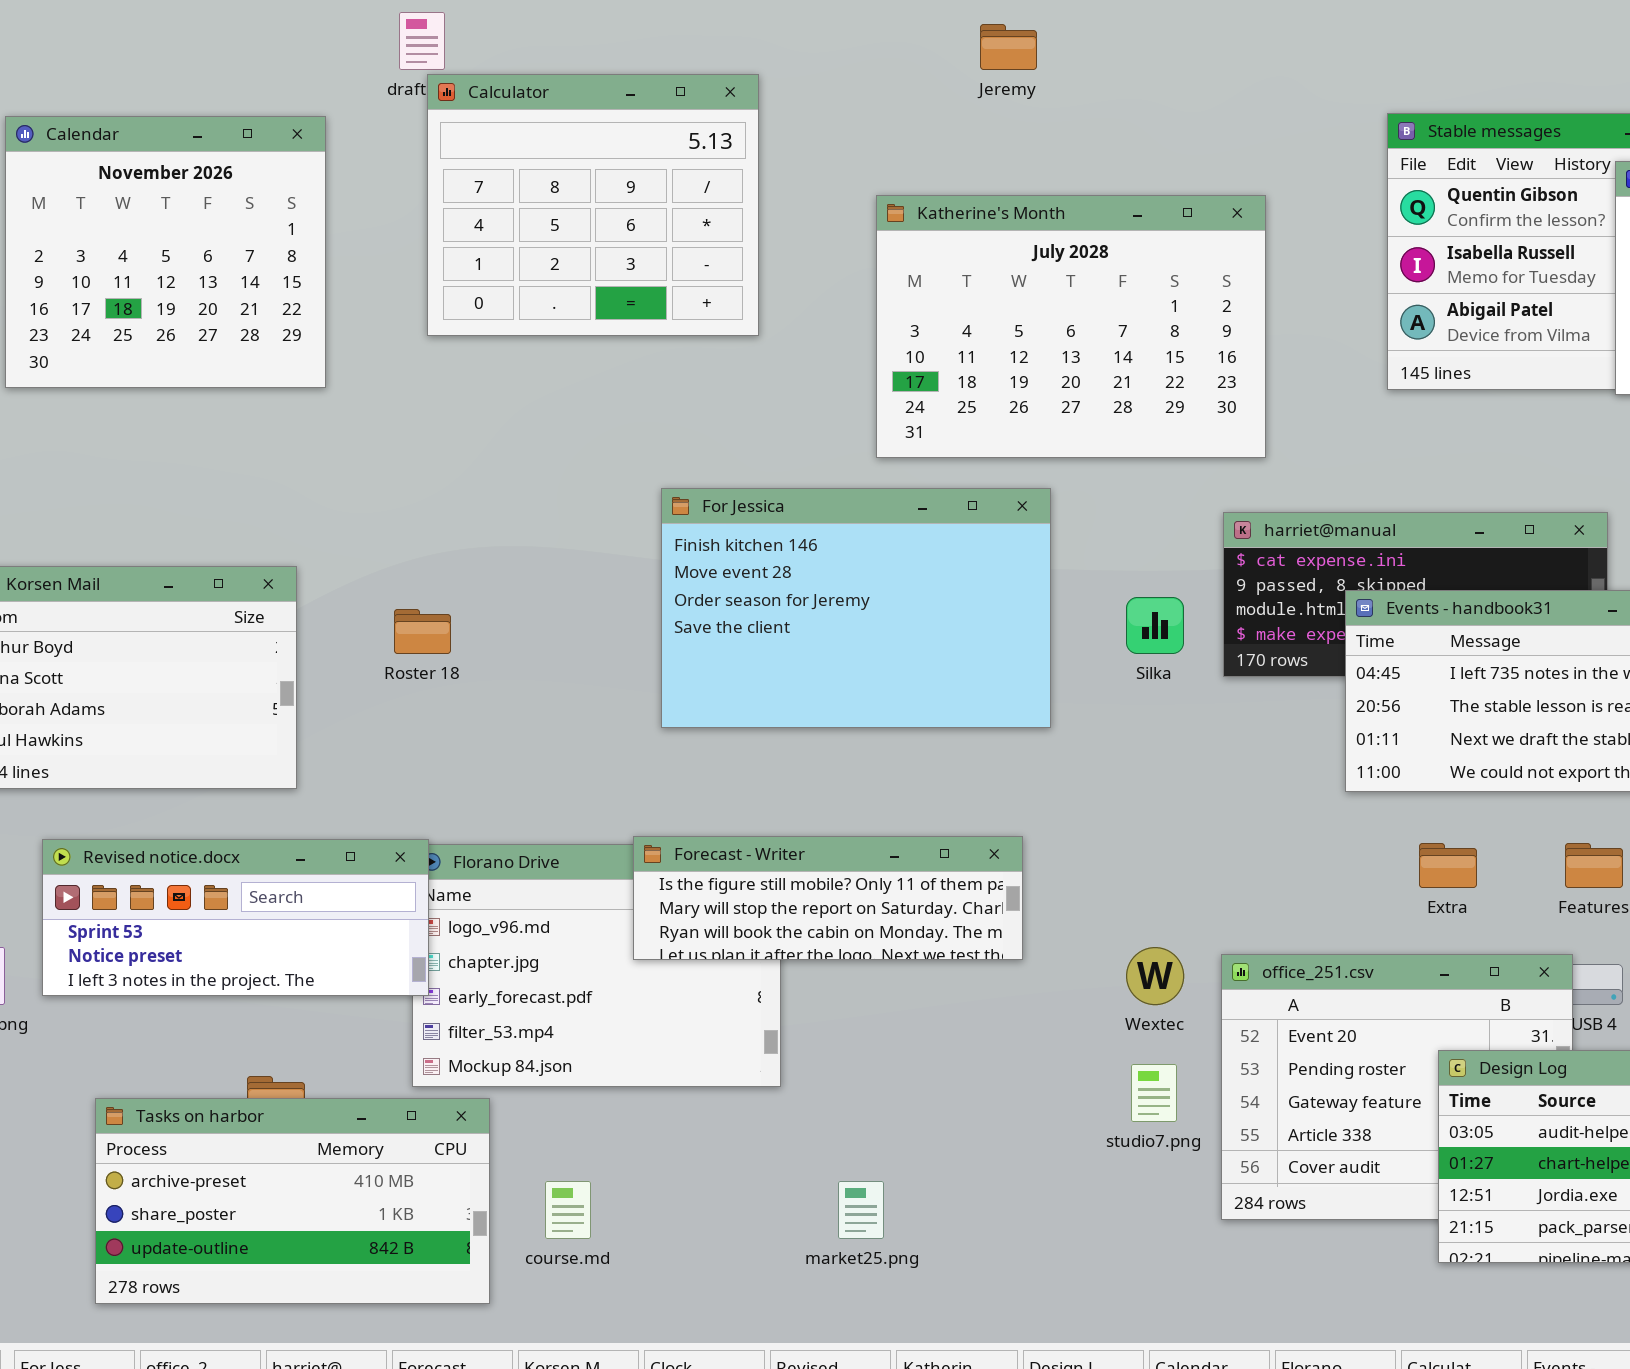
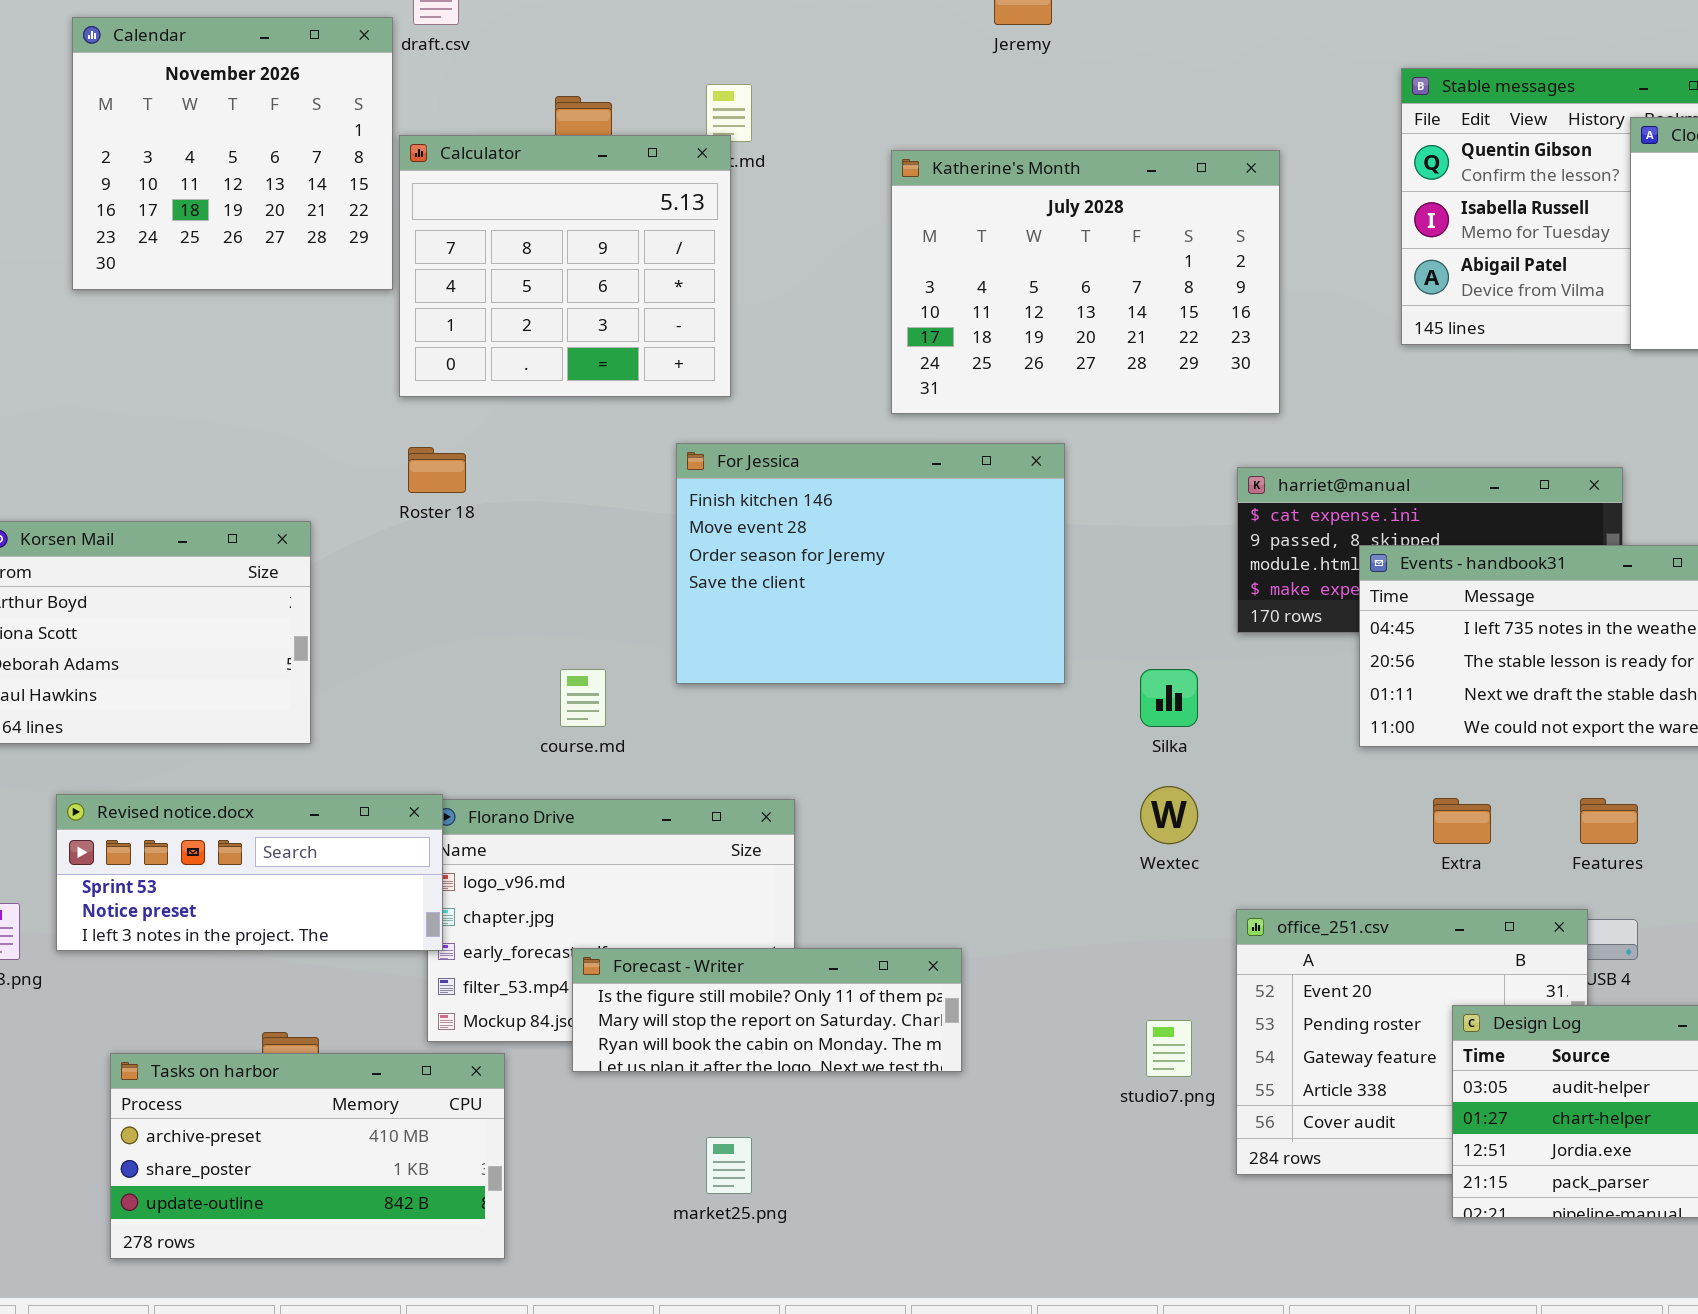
Calculator: [427,74,759,336] -> [399,135,731,397], moved
Calendar: [5,116,326,388] -> [72,17,393,290], moved
Silka: [1126,597,1184,654] -> [1140,669,1198,727], moved
Roster 18: [394,609,451,654] -> [408,447,466,493], moved
Forecast - Writer: [633,836,1023,960] -> [572,948,962,1072], moved
Wextec: [1126,947,1184,1005] -> [1140,786,1198,844], moved
course.md: [545,1181,591,1239] -> [560,669,606,727], moved
market25.png: [838,1181,884,1239] -> [706,1137,752,1194], moved

